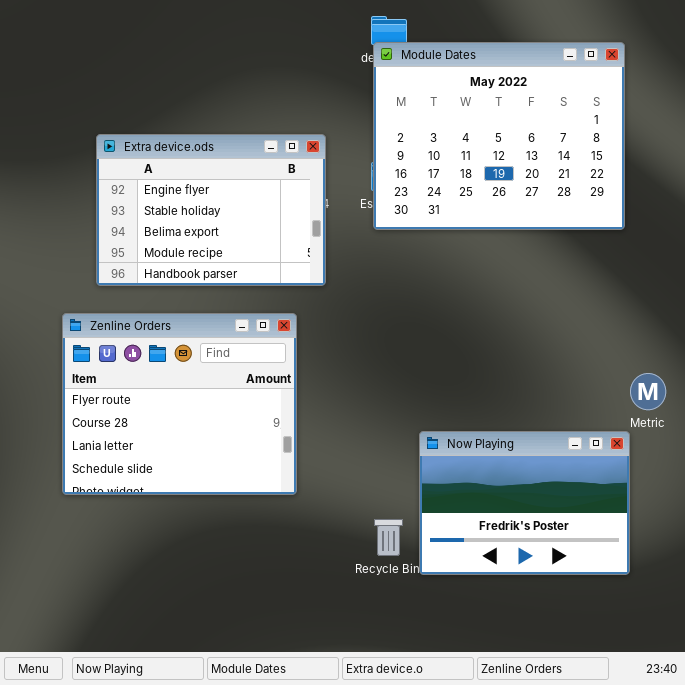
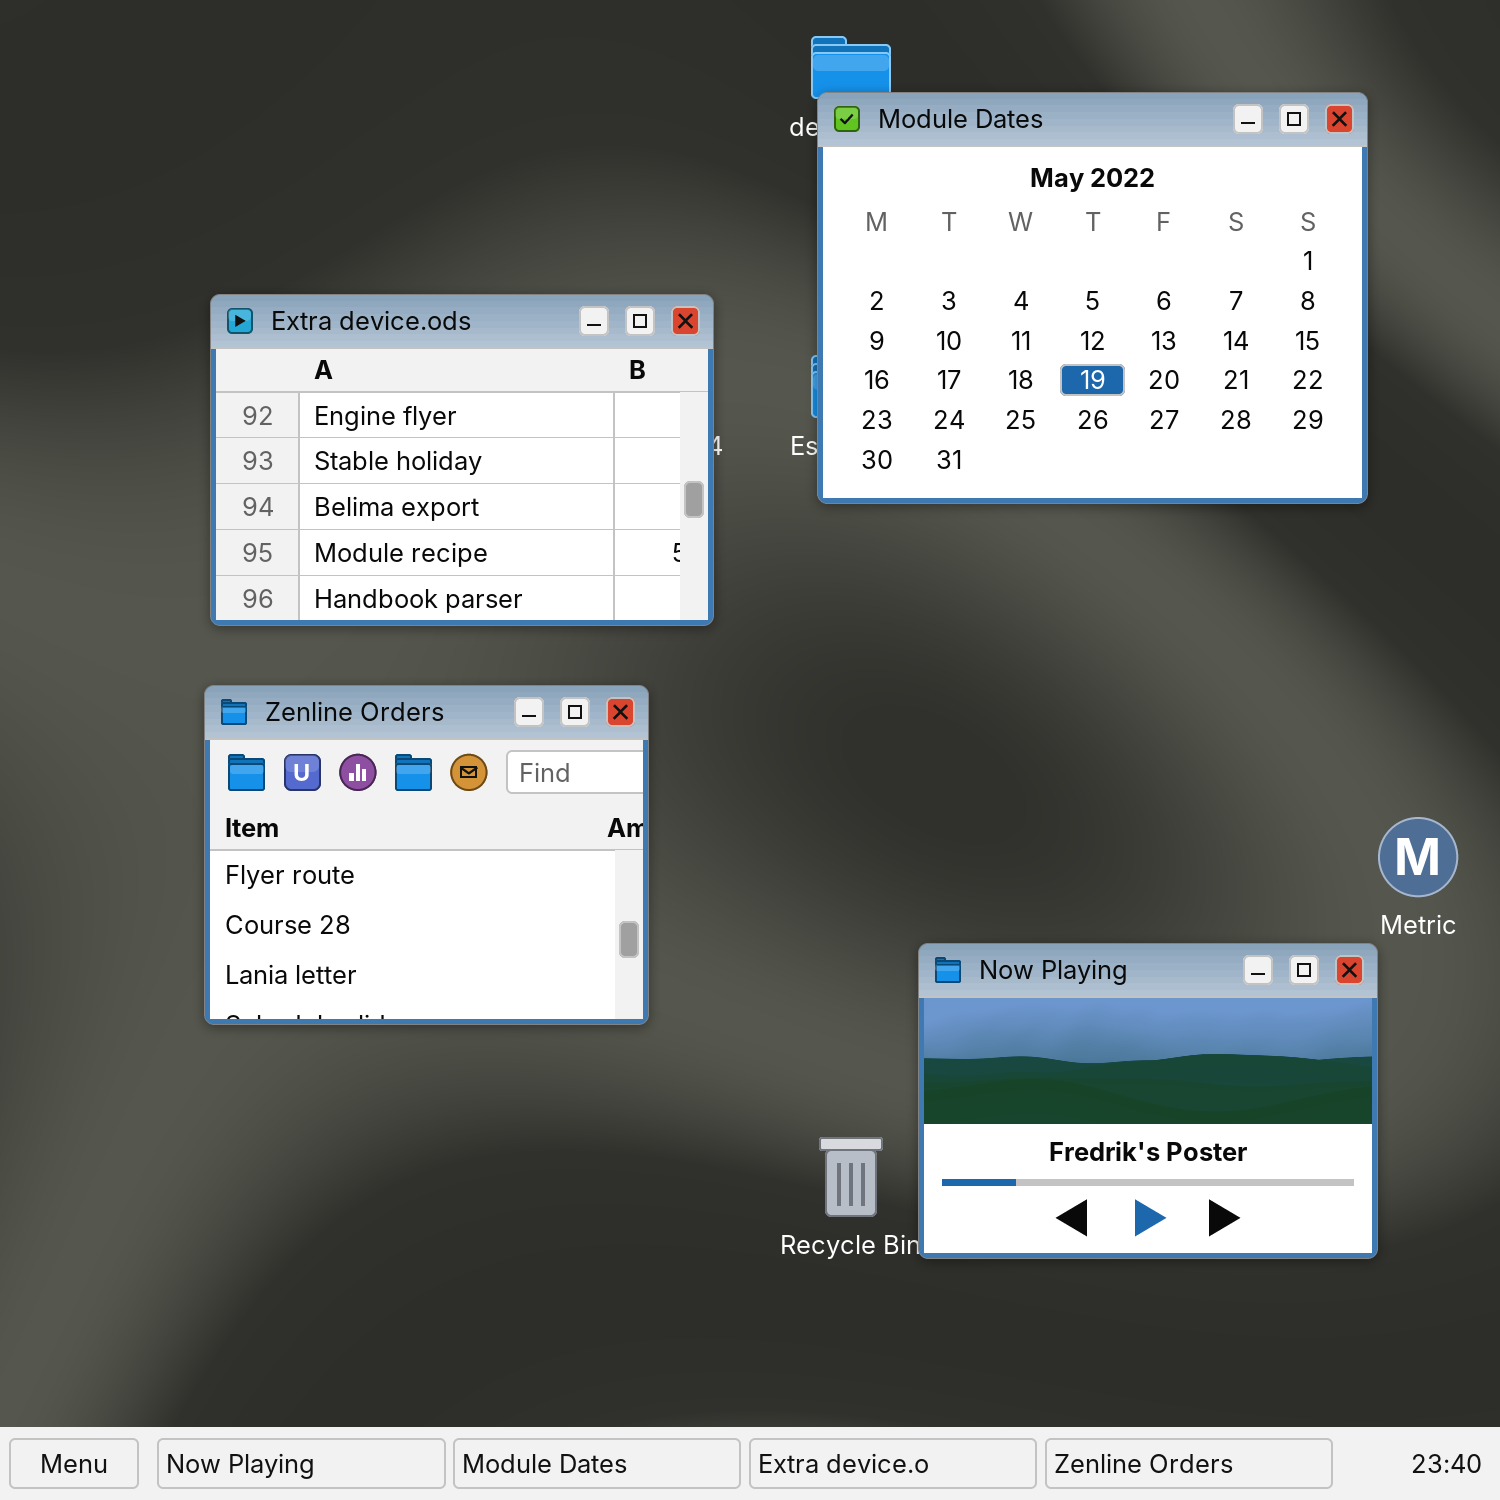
Zenline Orders: [62,313,297,495] -> [204,685,649,1025], resized

